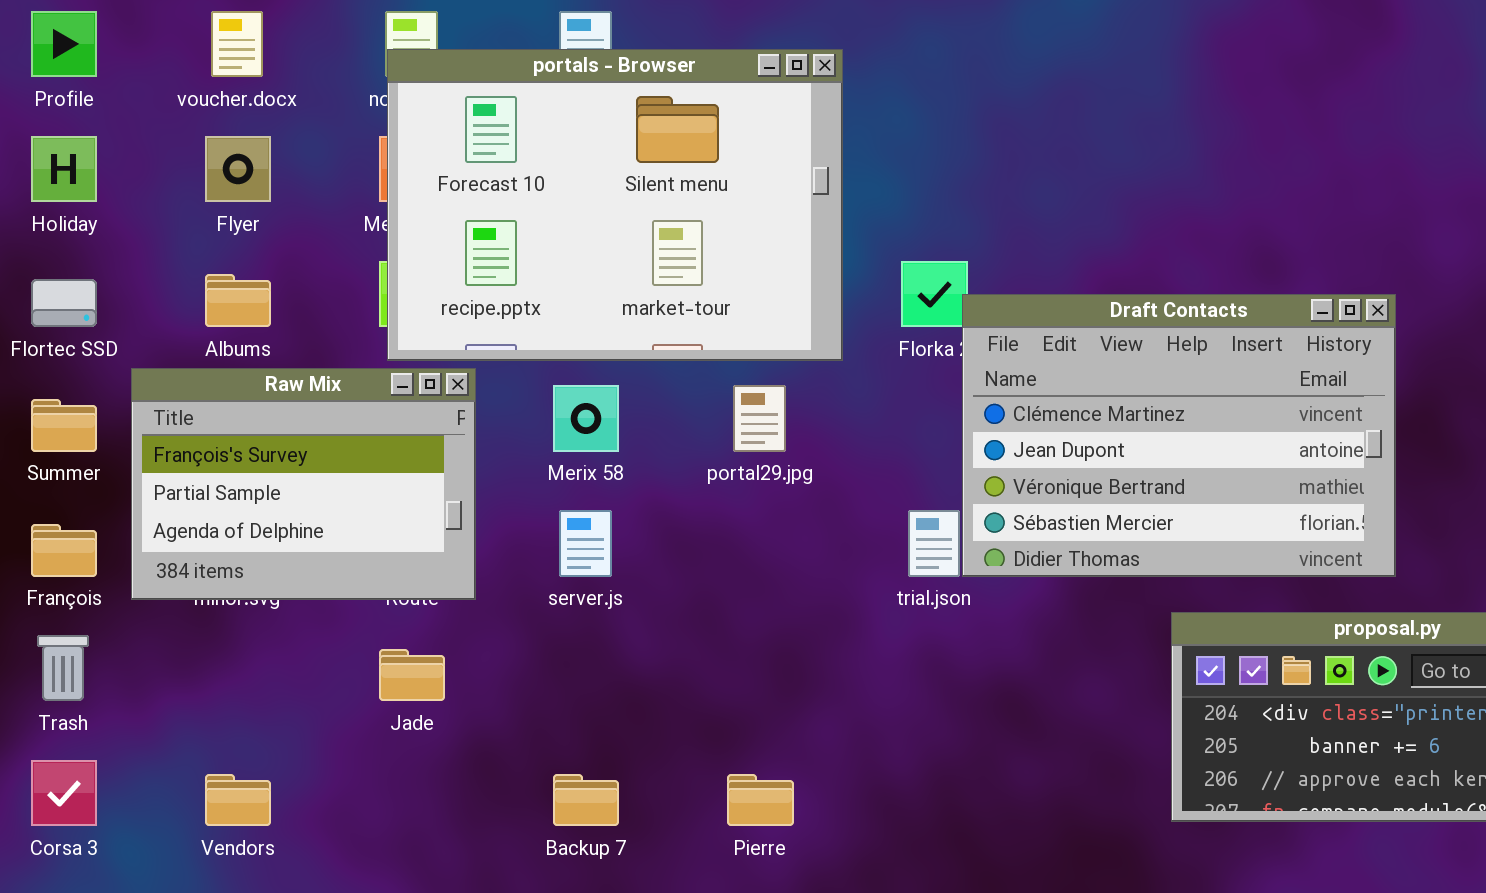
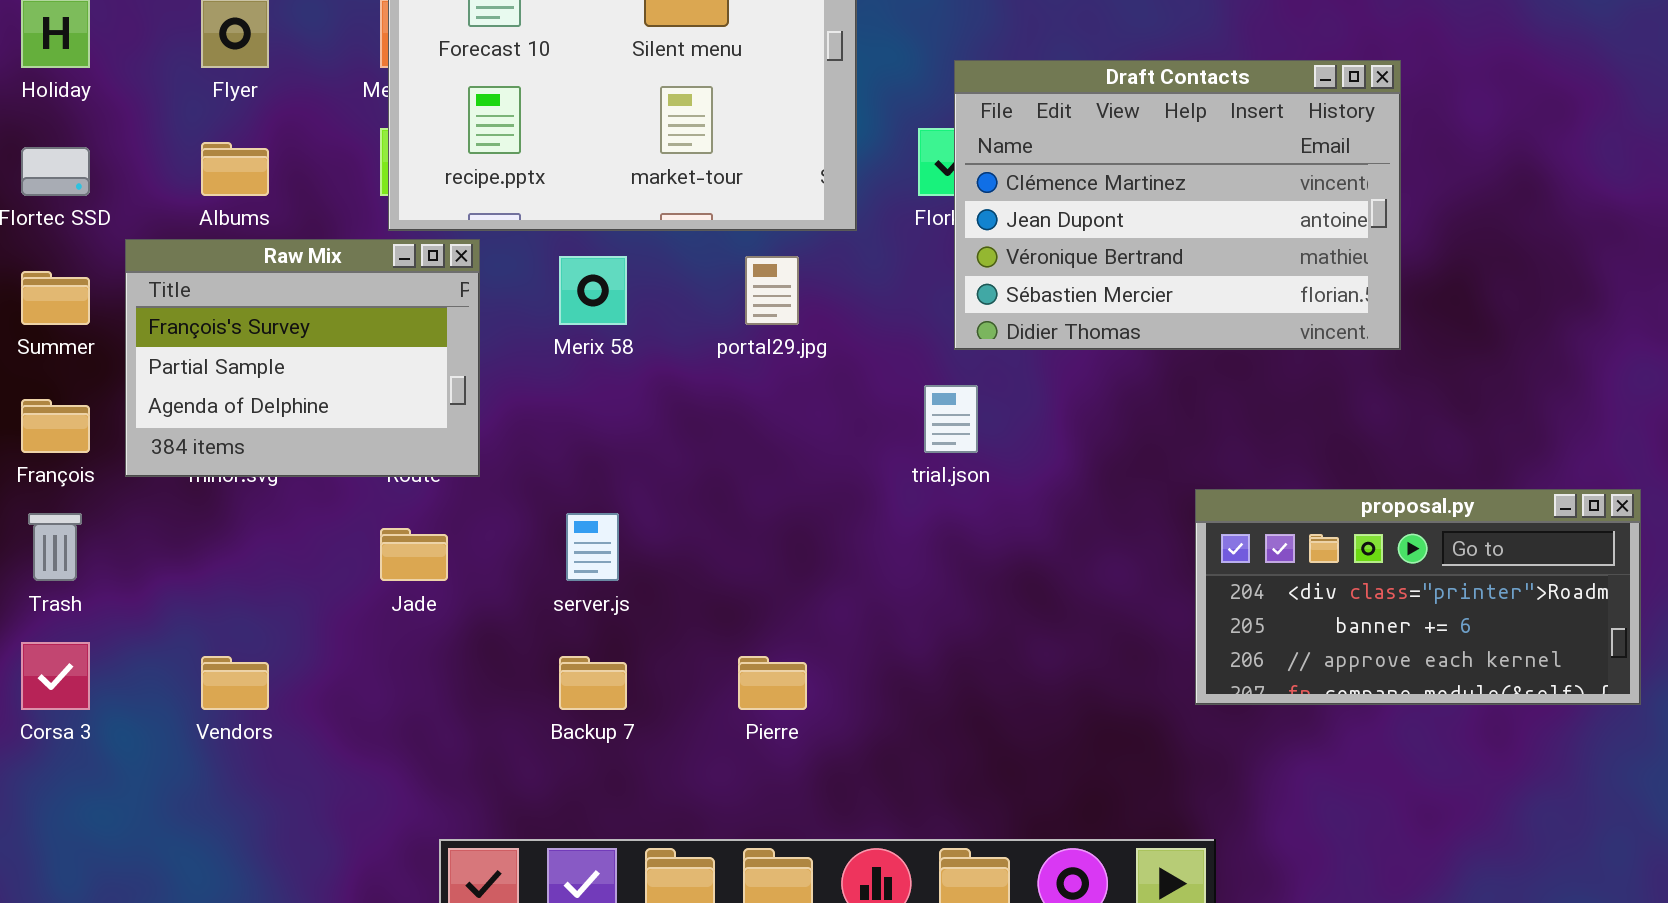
Draft Contacts: [962,294,1396,577] -> [954,60,1401,350], moved
server.js: [559,510,612,577] -> [566,513,619,581], moved

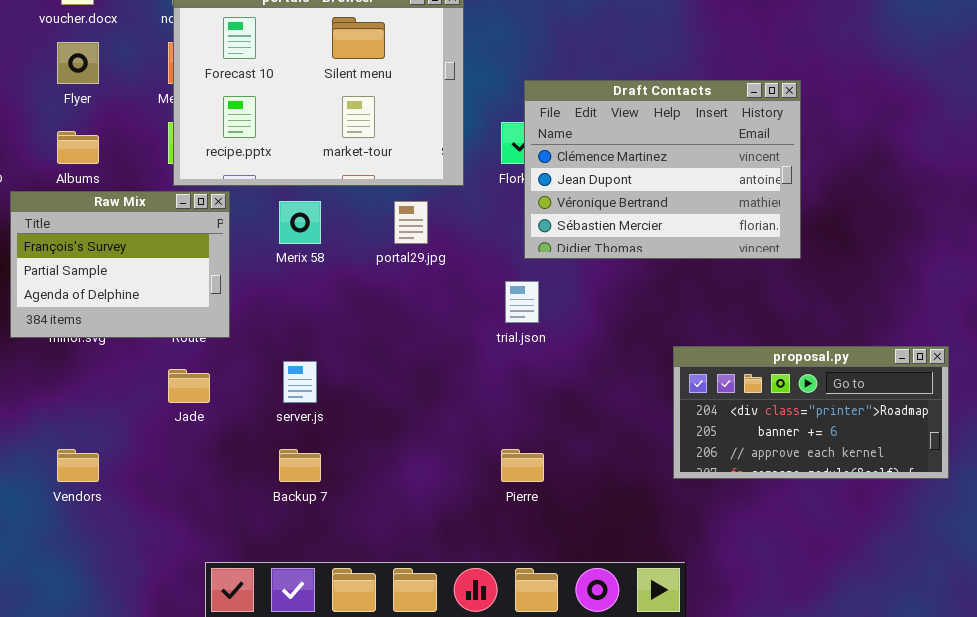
Pierre: [738,656,807,710] -> [501,449,544,482], moved

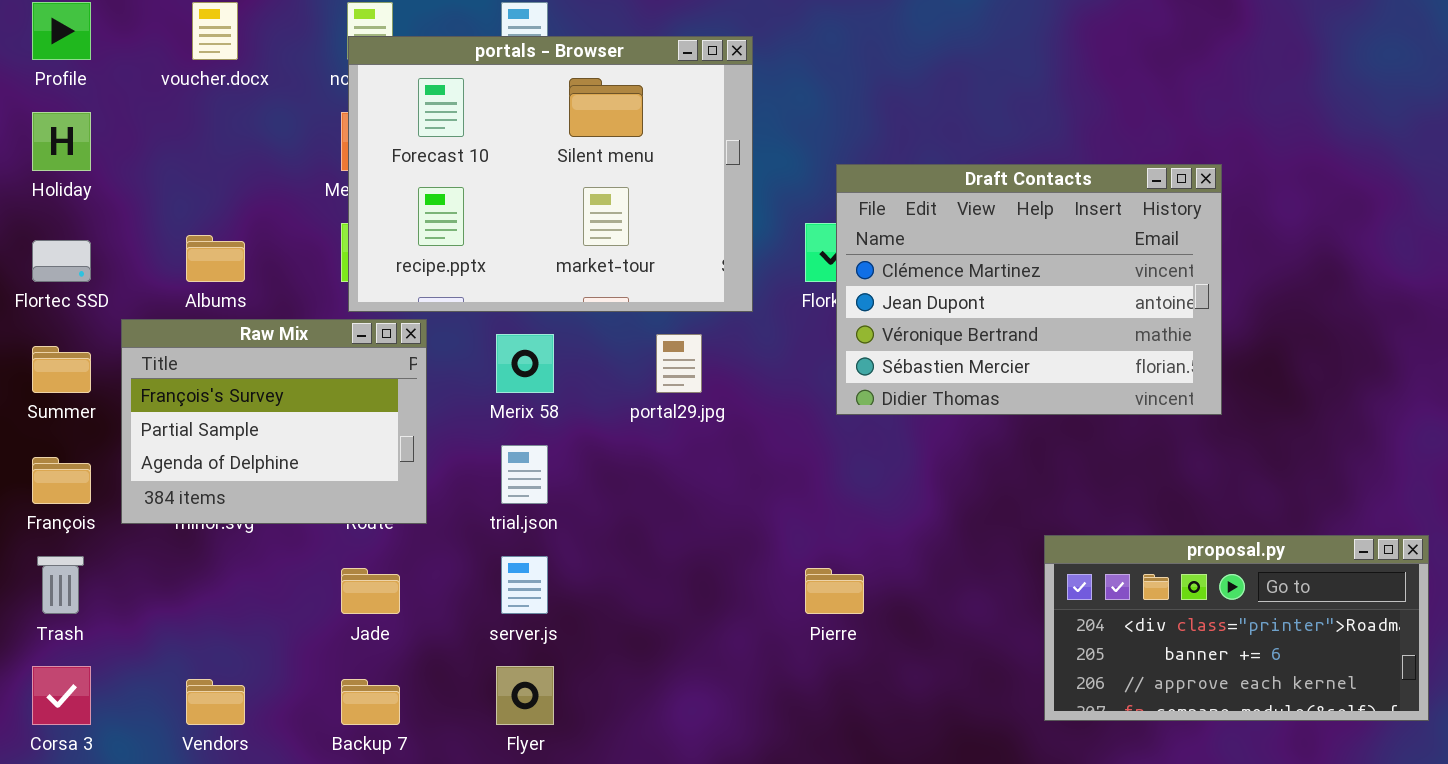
Flyer: [57,42,99,84] -> [496,666,554,725], moved
trial.json: [505,281,539,323] -> [501,445,548,504], moved
Backup 7: [279,449,321,482] -> [341,679,400,725], moved
Pierre: [501,449,544,482] -> [805,568,864,614], moved

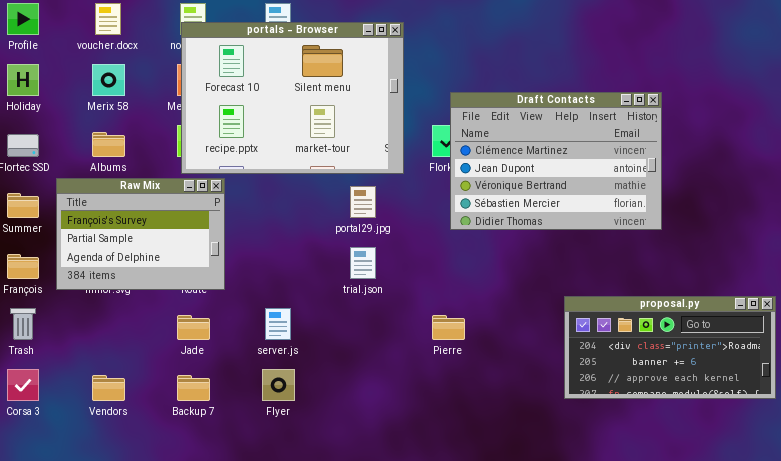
Merix 58: [496,334,554,393] -> [92,64,125,96], moved
trial.json: [501,445,548,504] -> [350,247,376,279], moved

